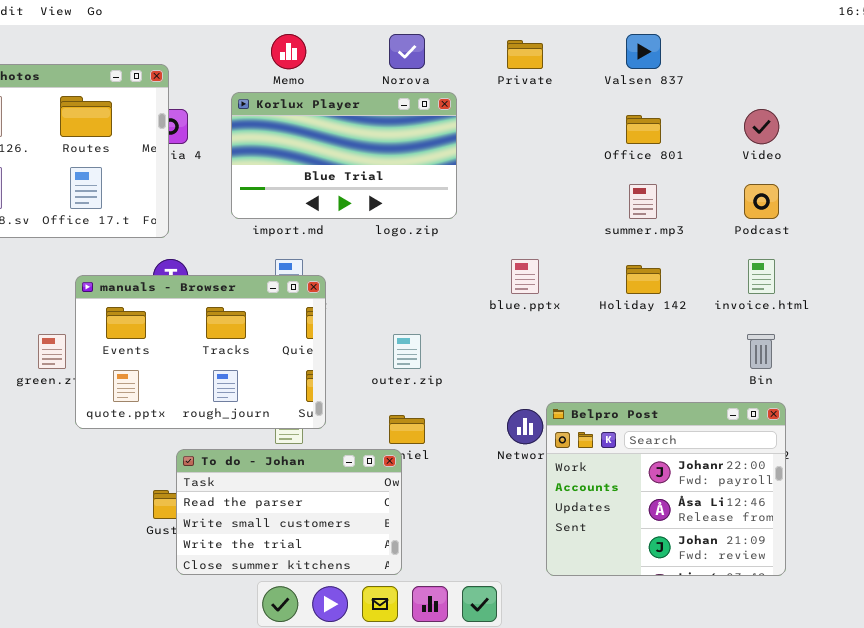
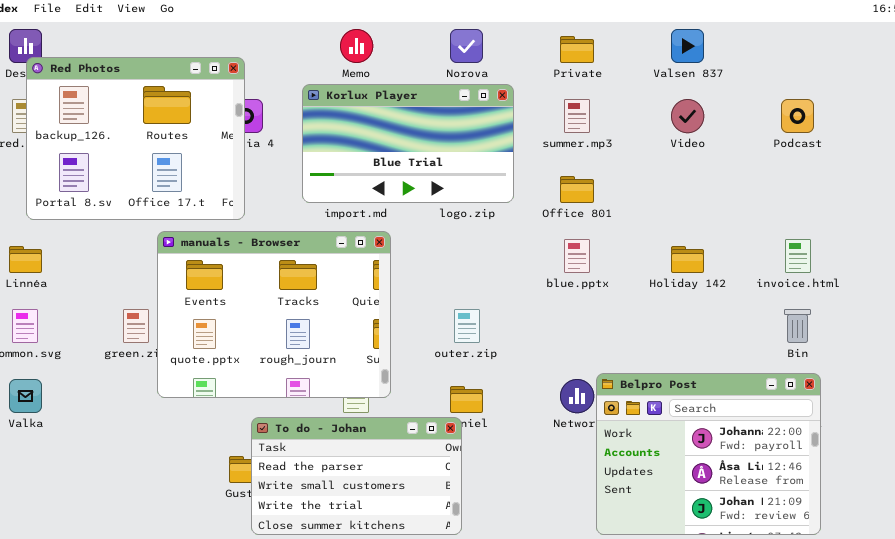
Video: [744,109,779,144] -> [671,99,704,133], moved
Office 801: [626,115,661,144] -> [560,176,594,203], moved
summer.mp3: [629,184,657,219] -> [564,99,590,133], moved
Podcast: [744,184,779,219] -> [781,99,814,133], moved
manuals - Browser: [75,275,326,429] -> [157,231,391,398], resized

